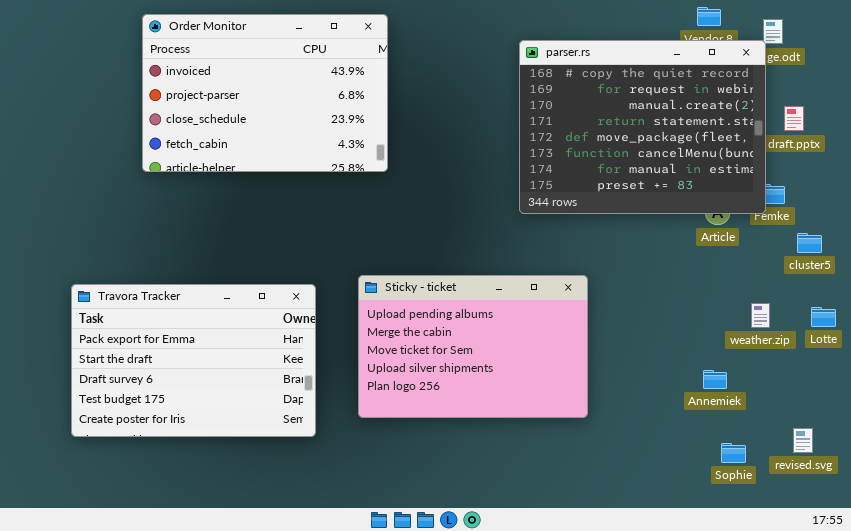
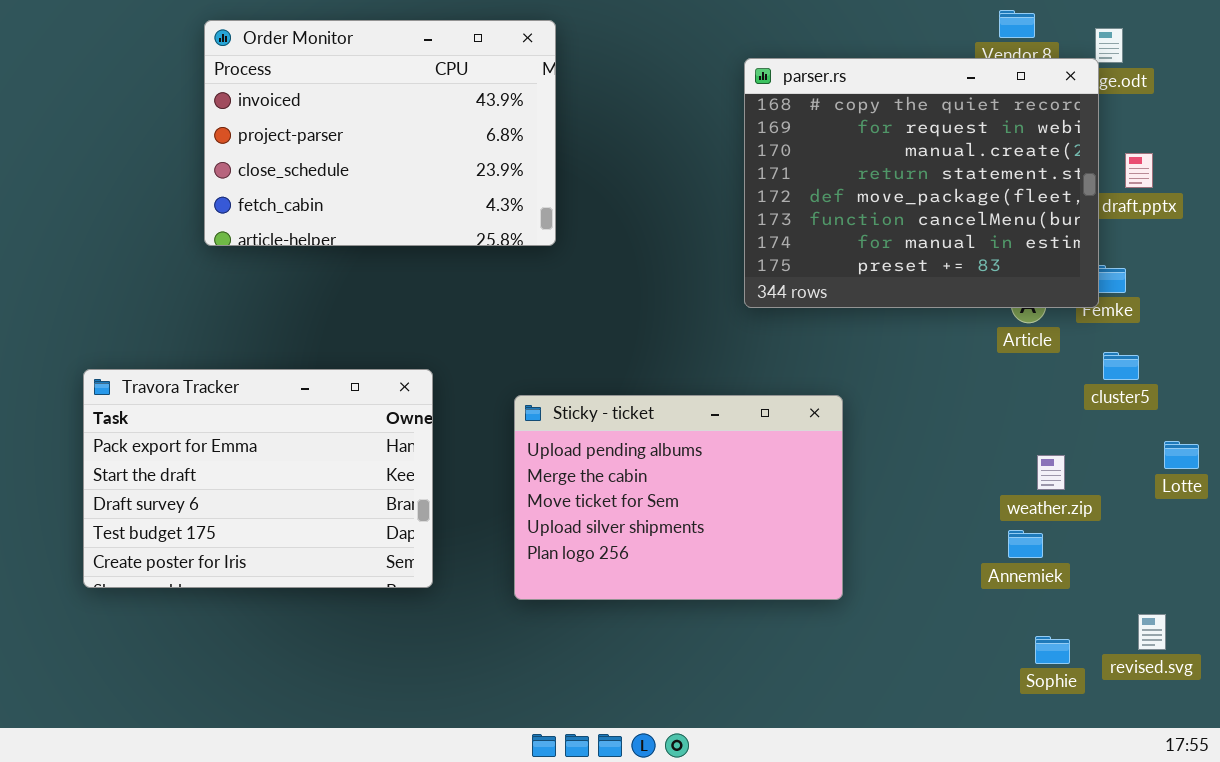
cluster5: [797,233,822,253] -> [1103,352,1139,380], moved
Travora Tracker: [71,284,316,437] -> [83,369,433,588], moved
weather.zip: [751,303,770,328] -> [1037,455,1065,490], moved

